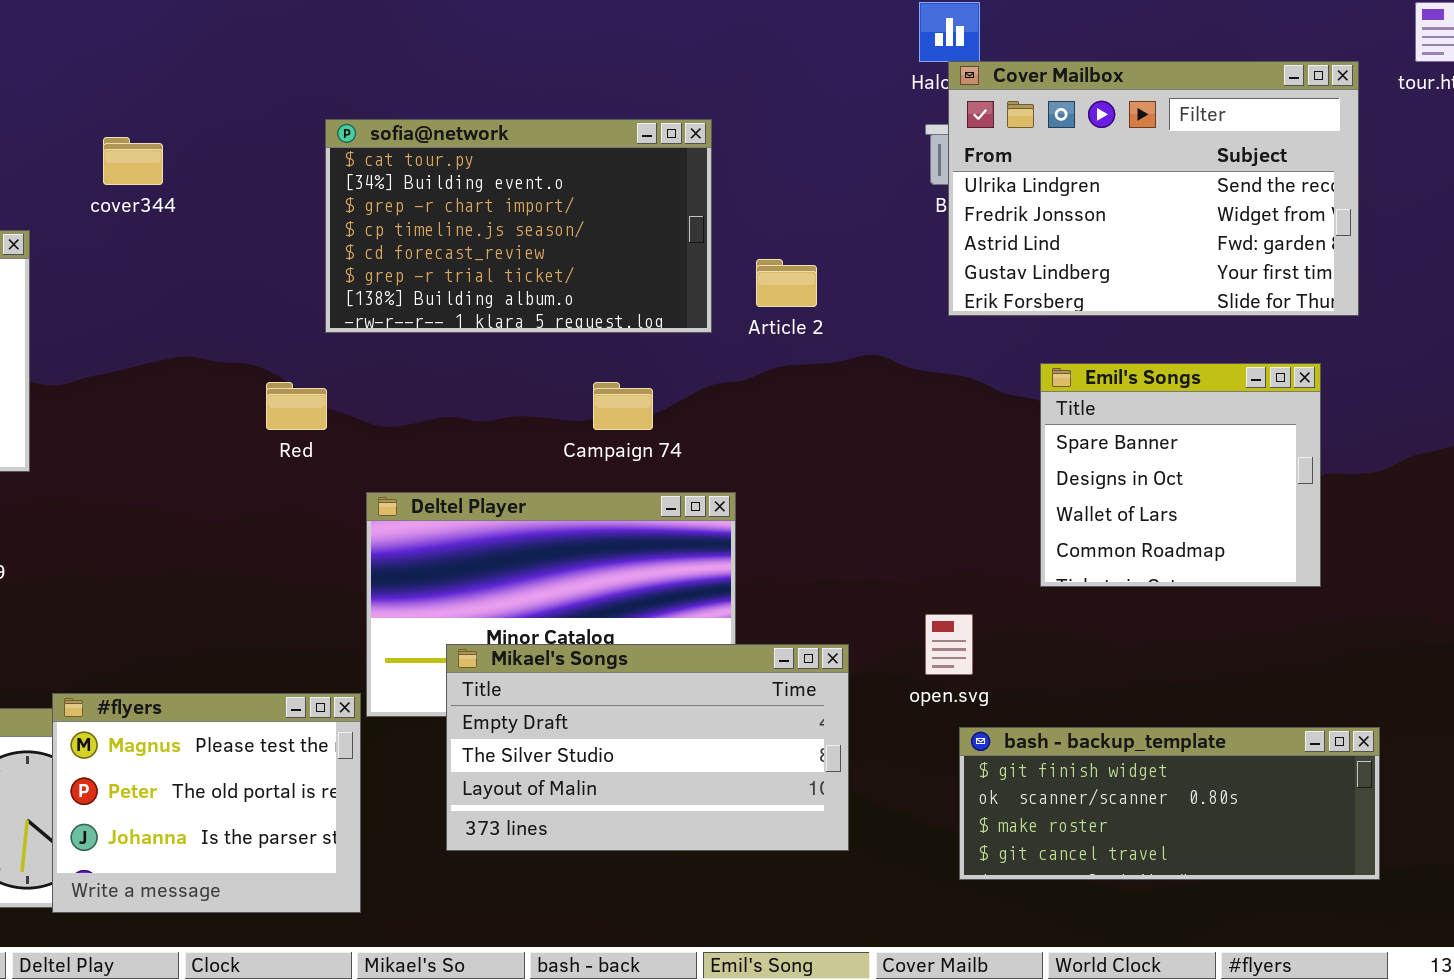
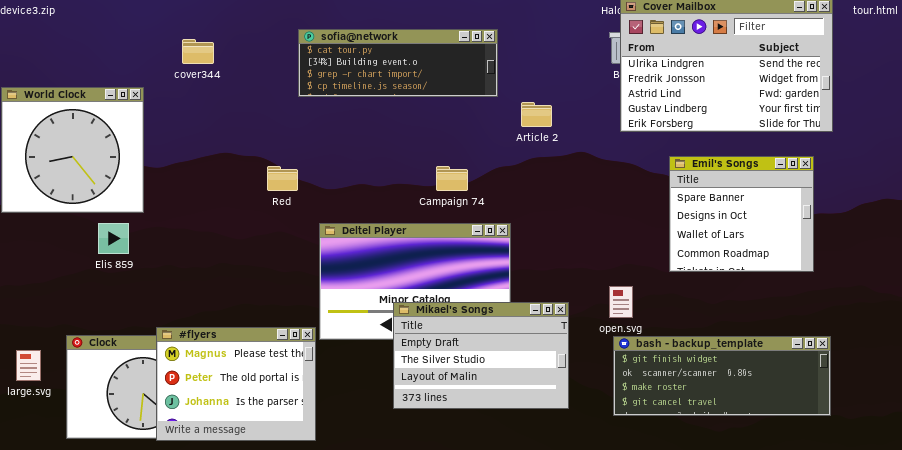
sofia@network: [325,119,712,333] -> [298,29,498,97], resized
Mikael's Songs: [446,644,849,851] -> [393,302,569,409], resized
bash - backup_template: [959,727,1380,880] -> [613,336,831,416], moved

